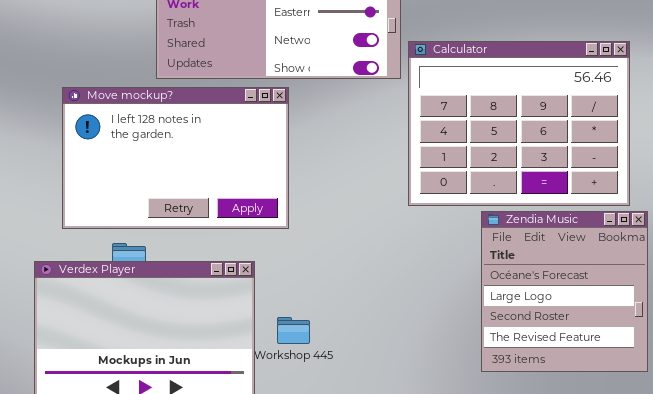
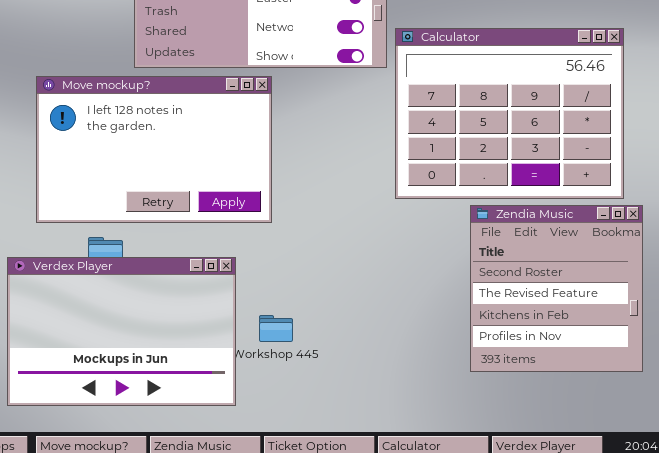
Zendia Music: [481,211,648,372] -> [470,205,643,372], scrolled down 2 rows

